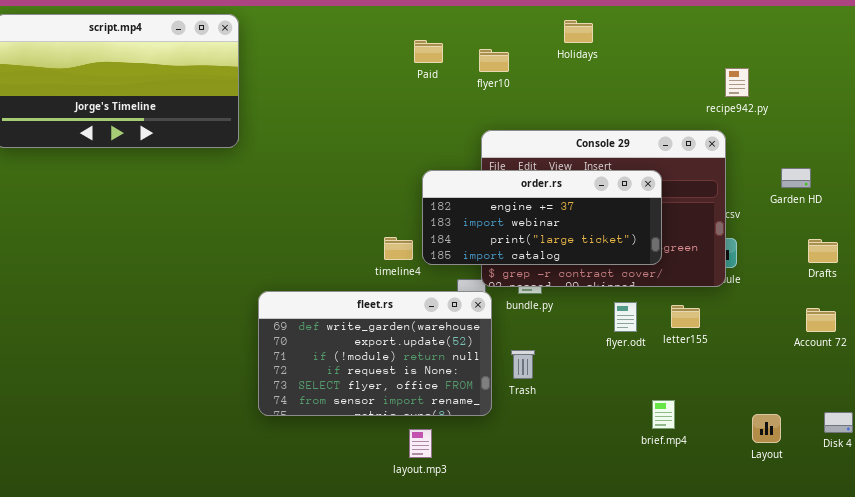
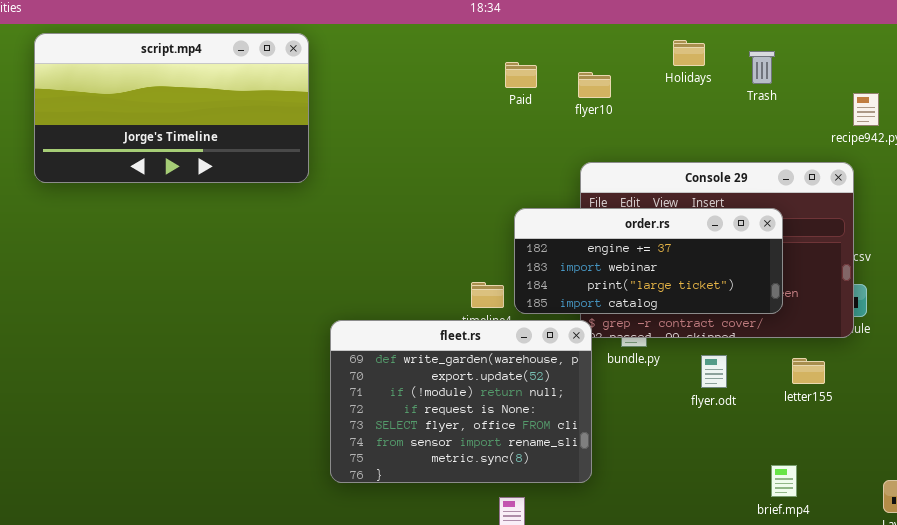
fleet.rs: [258,291,492,416] -> [330,320,592,483], resized
flyer.odt: [614,302,637,332] -> [701,355,727,388], moved
Trash: [511,350,535,379] -> [749,51,775,84], moved

